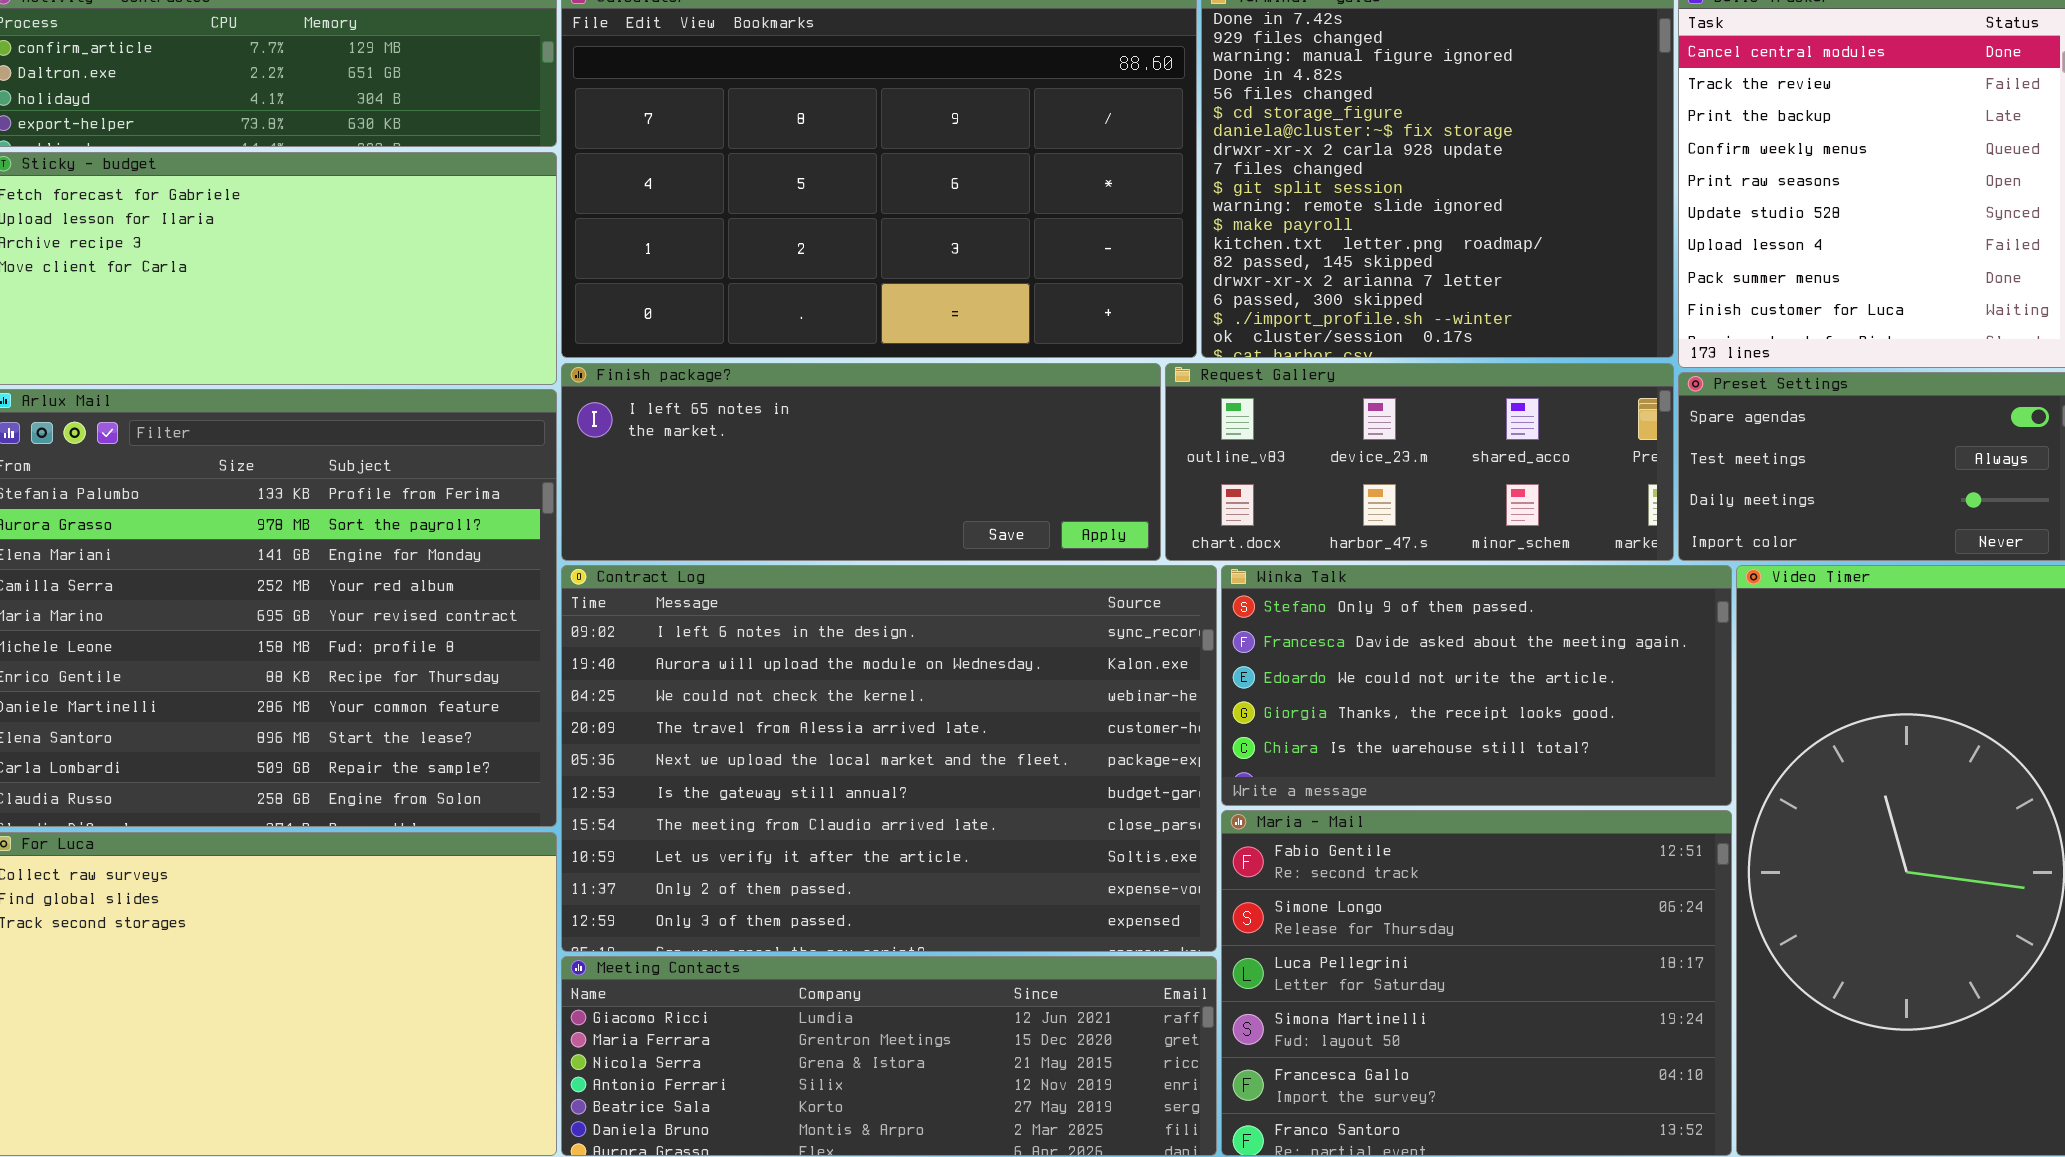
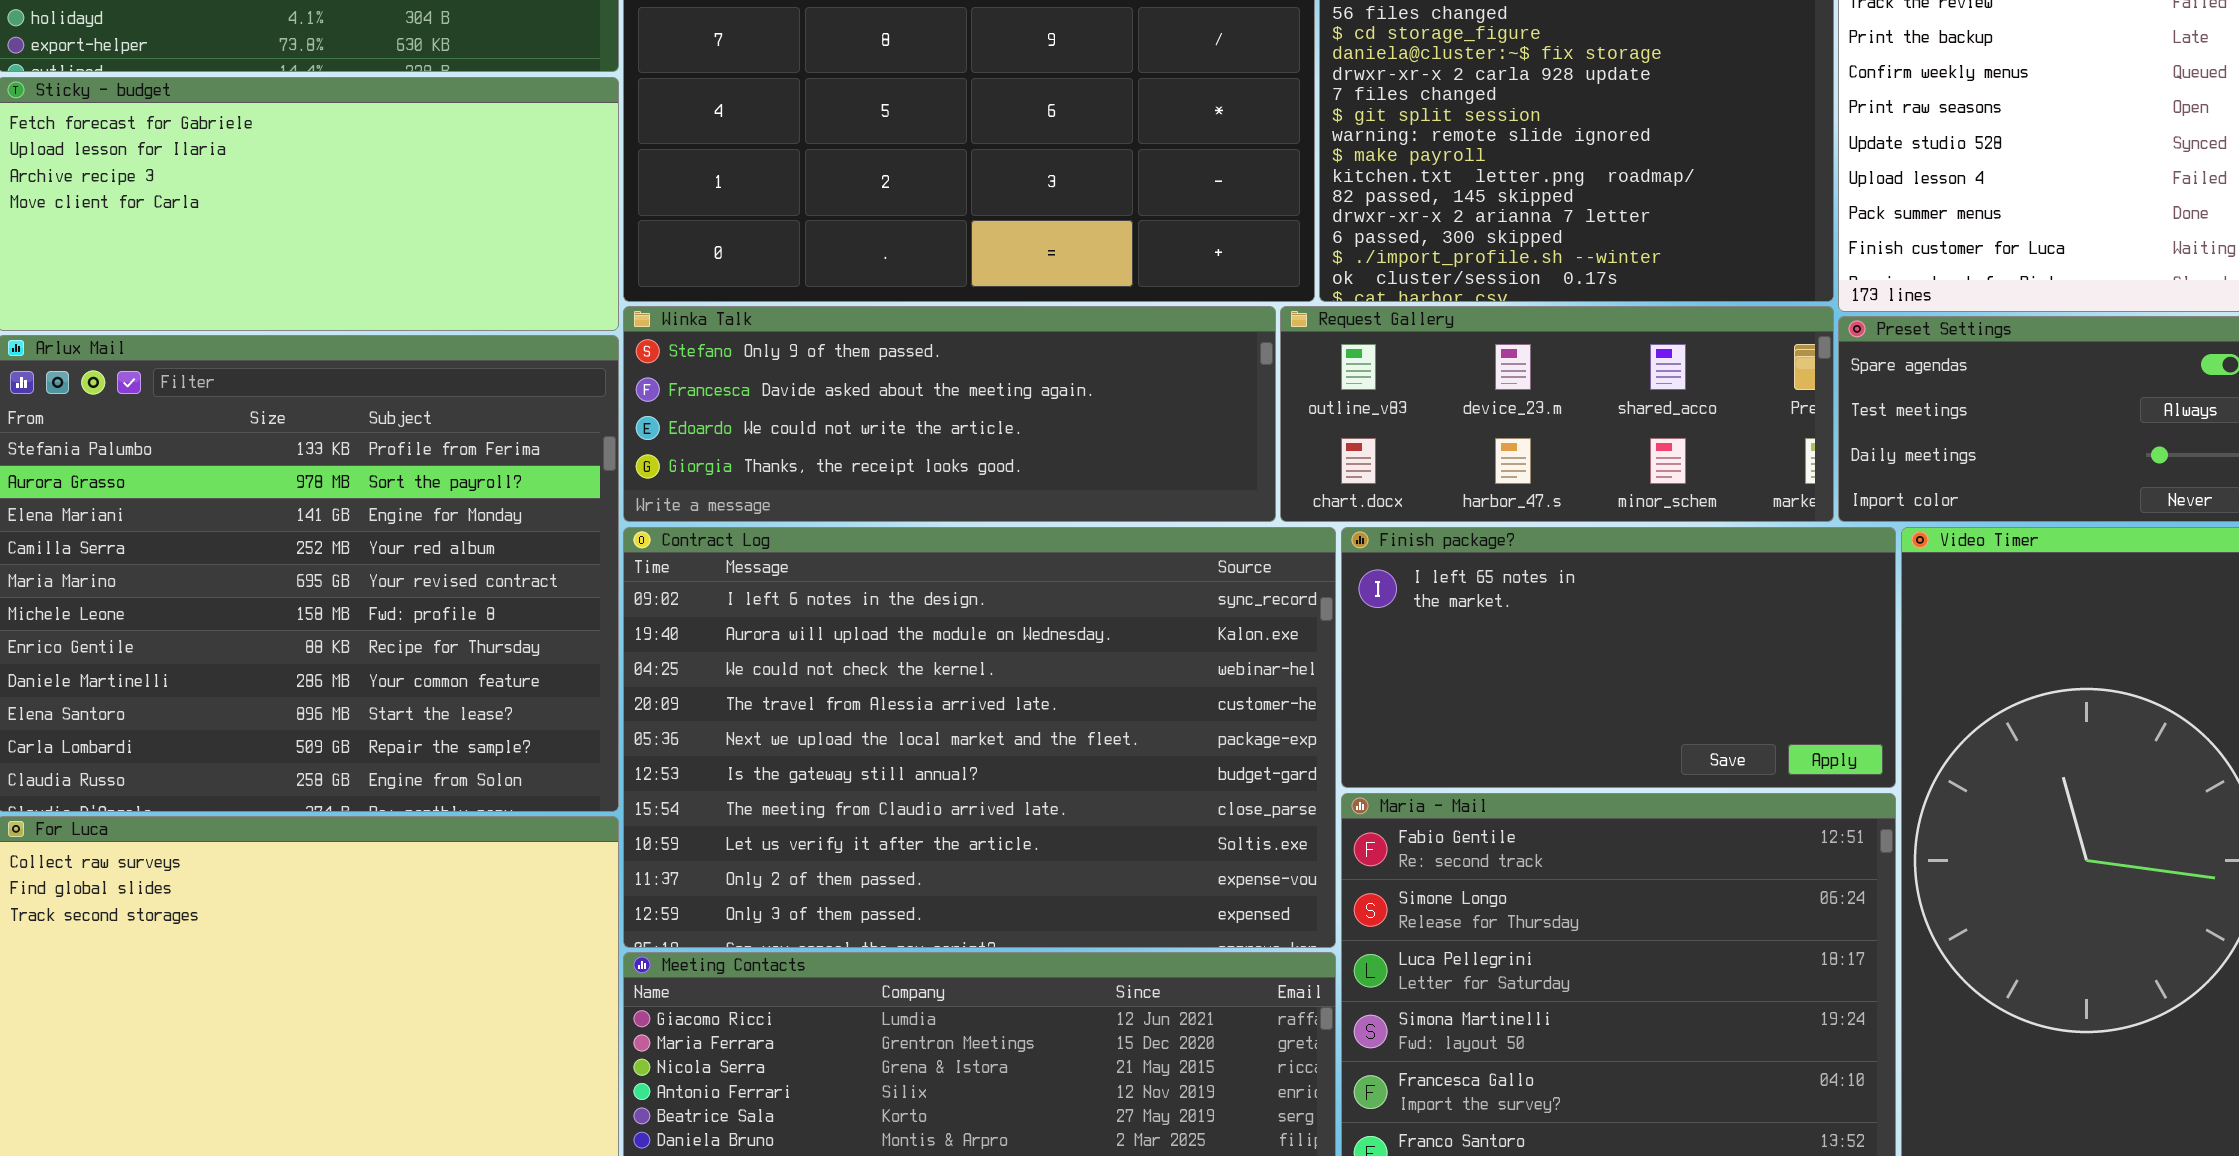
Finish package?: [561,363,1161,561] -> [1341,527,1896,788], moved, resized
Winka Talk: [1221,565,1732,806] -> [623,306,1276,522], moved, resized

